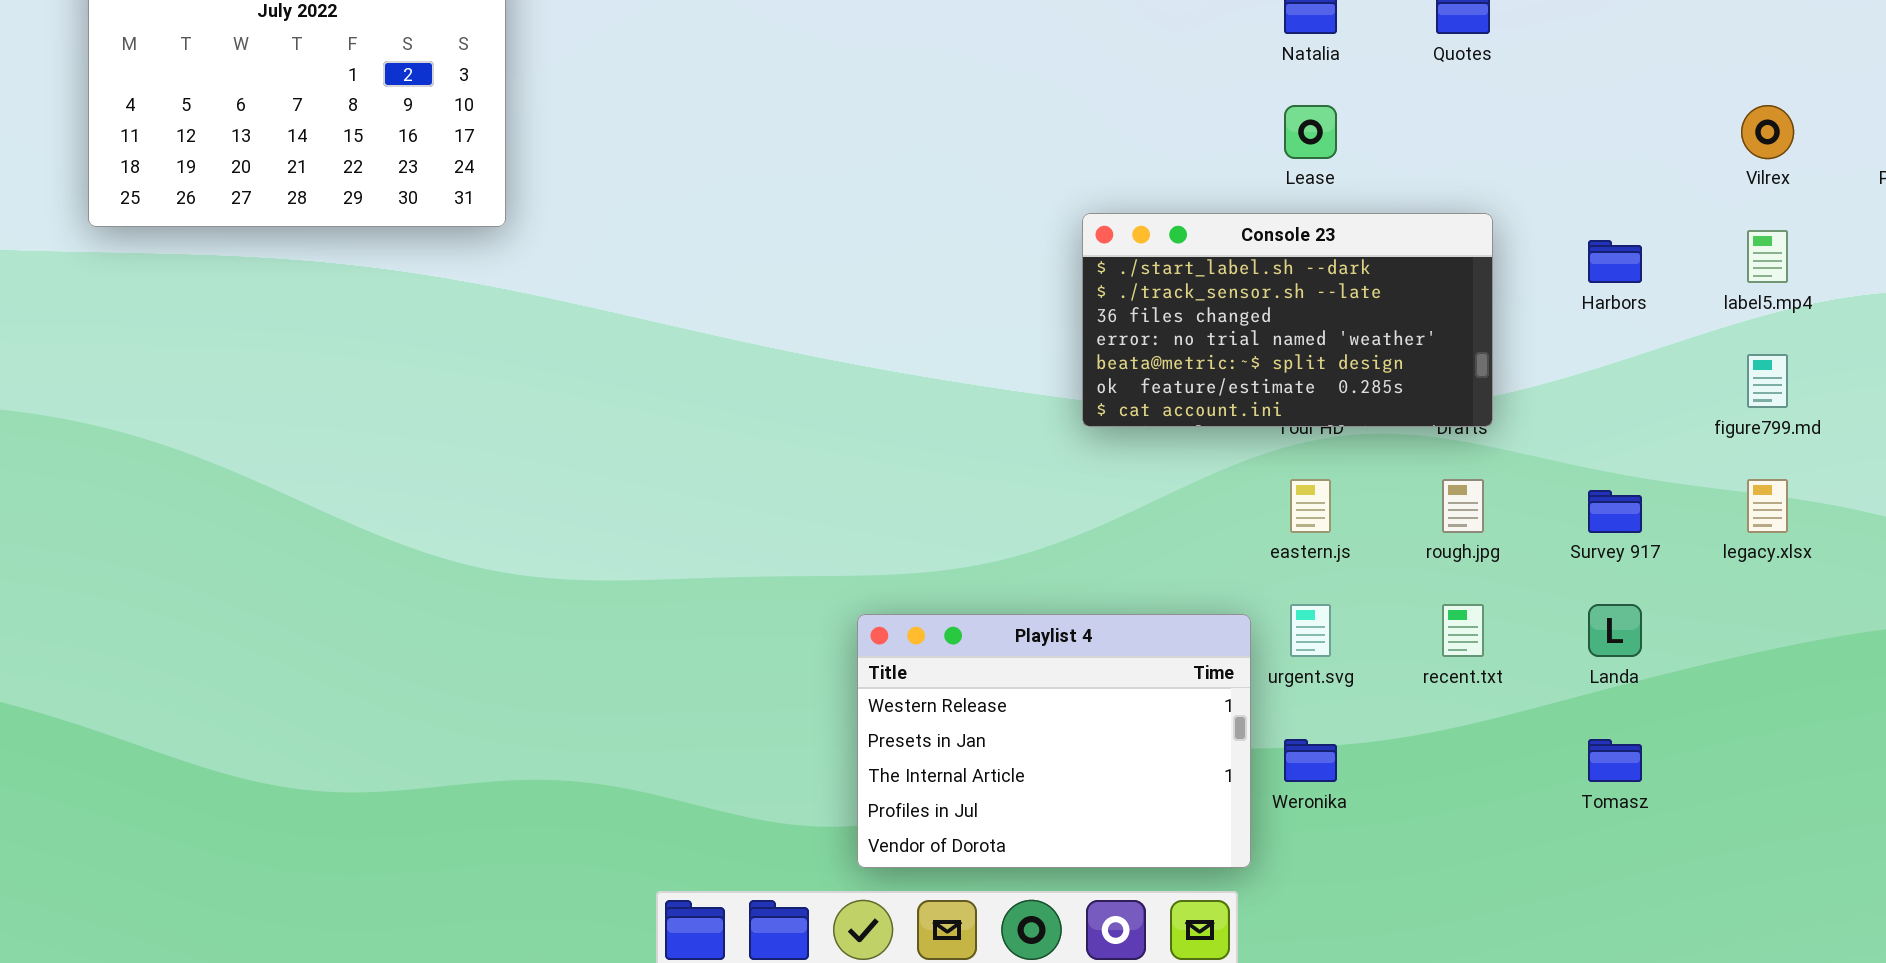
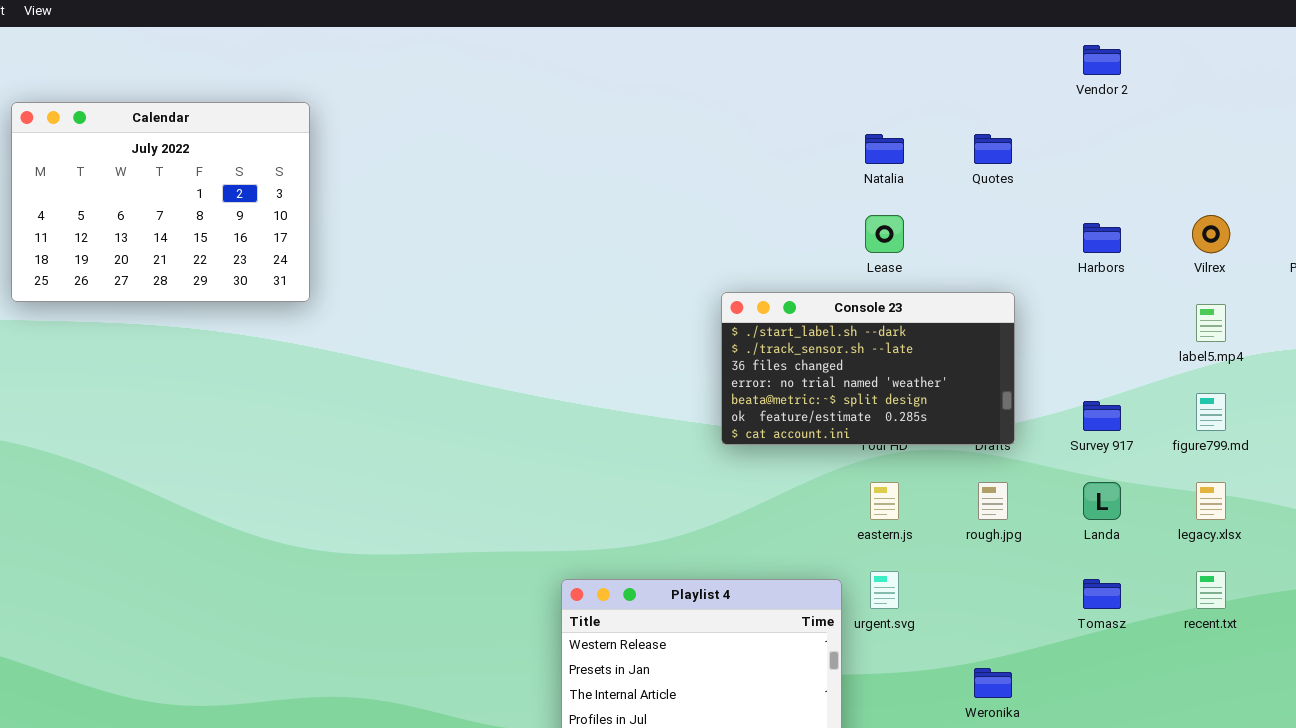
Harbors: [1588,240,1642,283] -> [1083,223,1121,253], moved
Survey 917: [1588,490,1642,533] -> [1083,401,1121,431], moved
recent.txt: [1442,604,1484,657] -> [1196,571,1226,609], moved
Landa: [1588,604,1642,657] -> [1083,482,1121,520], moved
Weronika: [1284,739,1337,782] -> [974,668,1012,698], moved
Tomasz: [1588,739,1642,782] -> [1083,579,1121,609], moved

